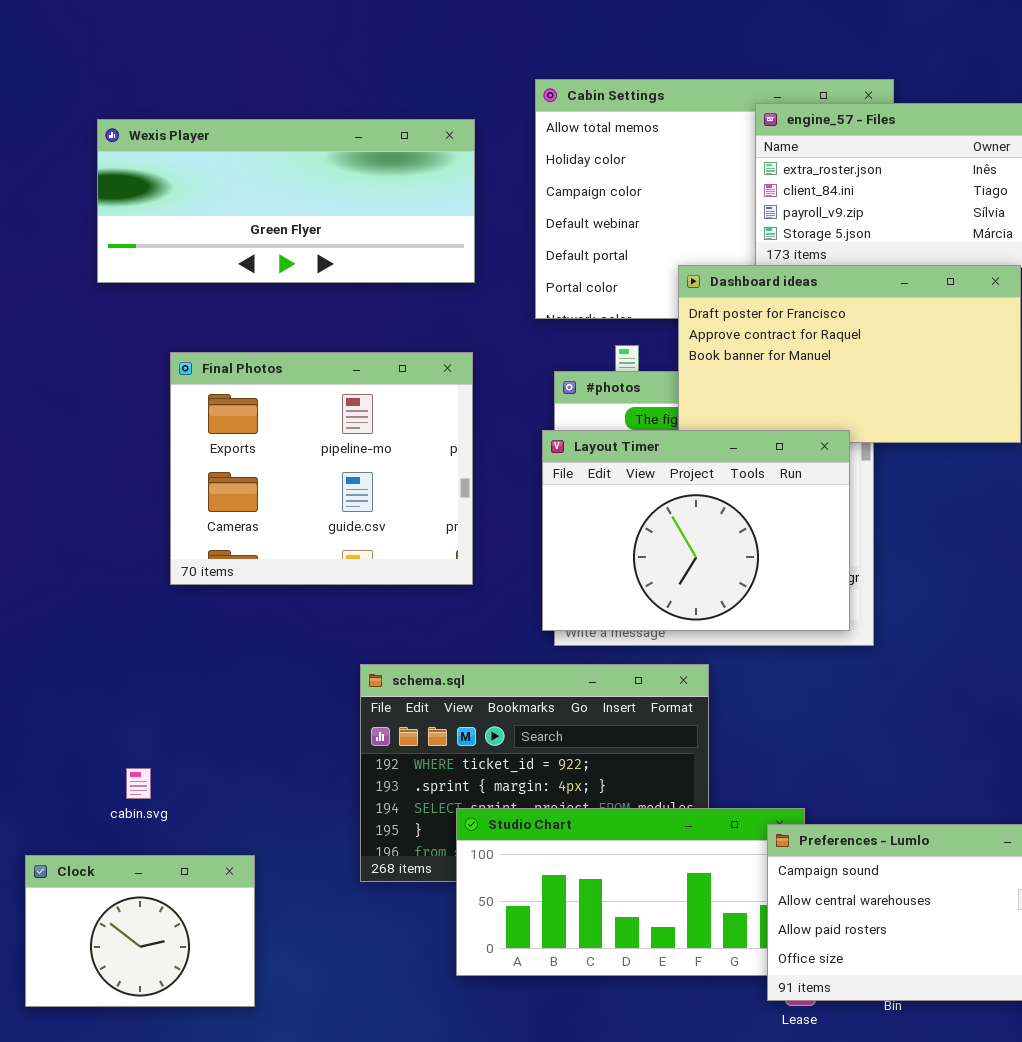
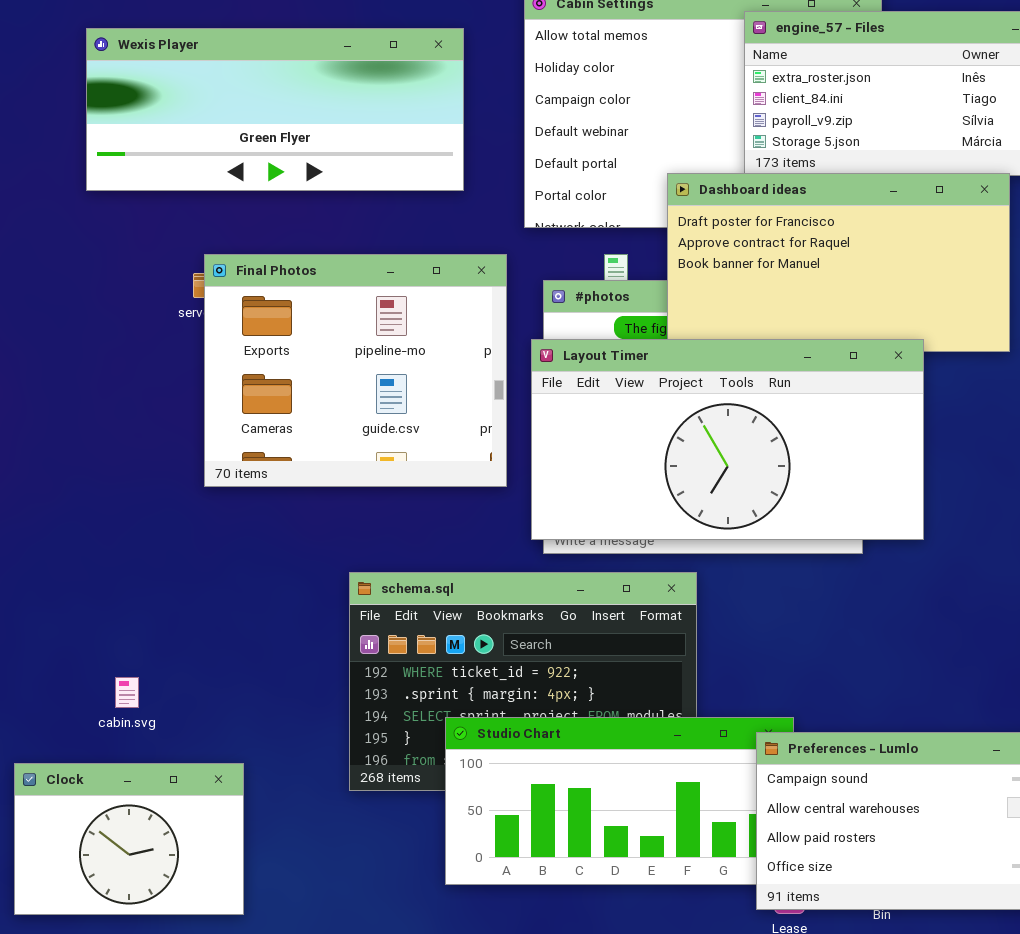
Final Photos: [170,352,473,585] -> [204,254,507,487], moved
Layout Timer: [542,430,850,631] -> [531,339,924,540], resized

